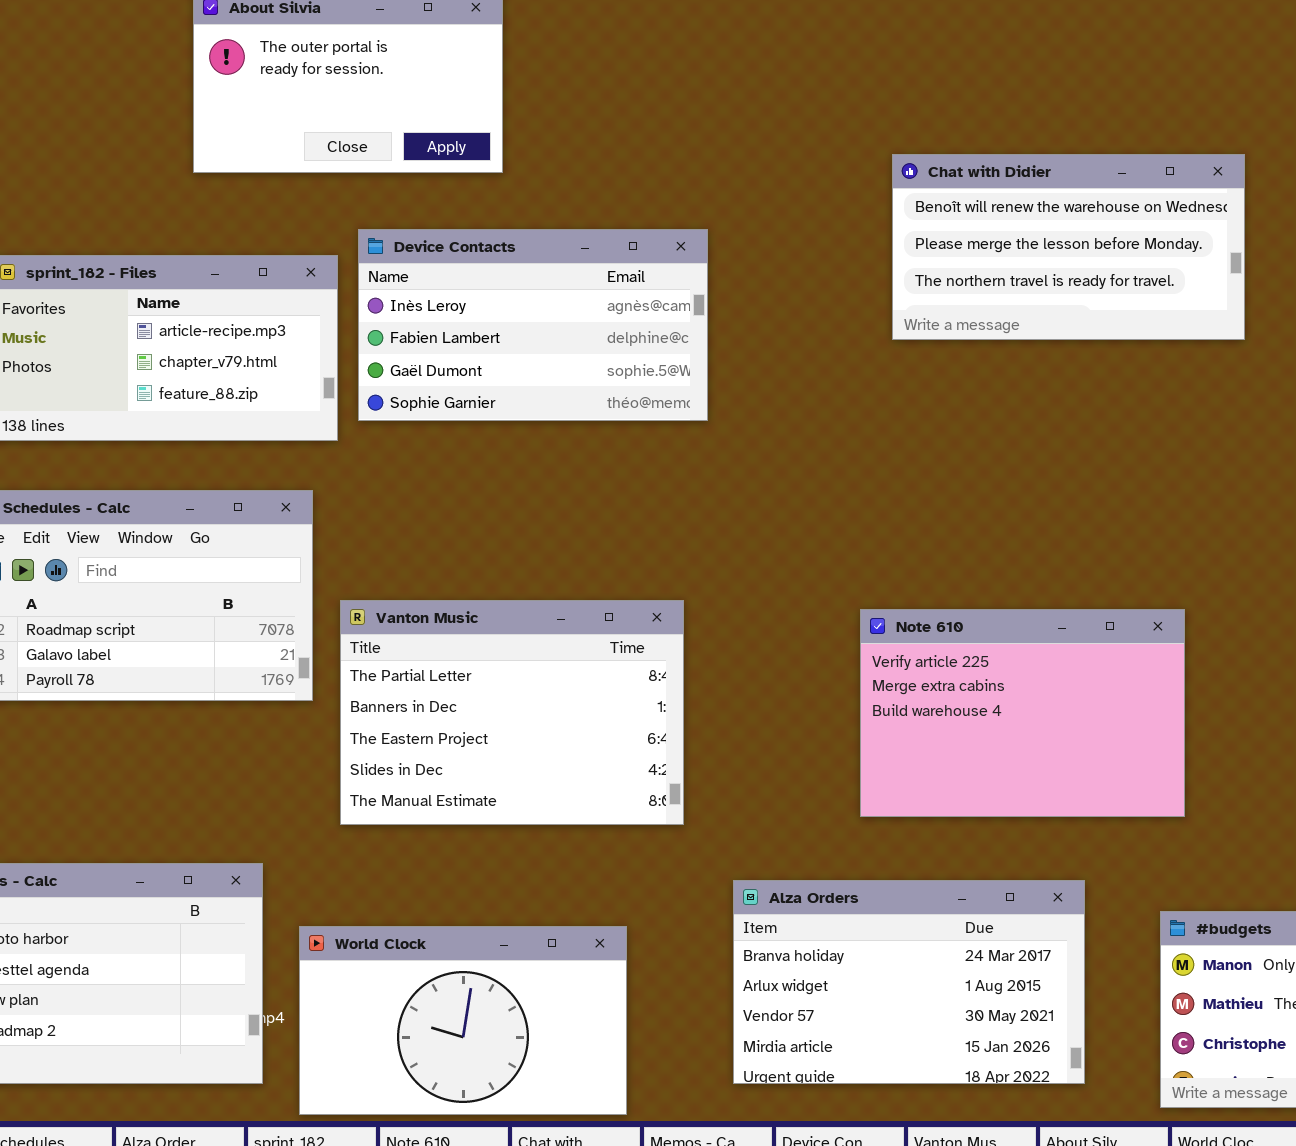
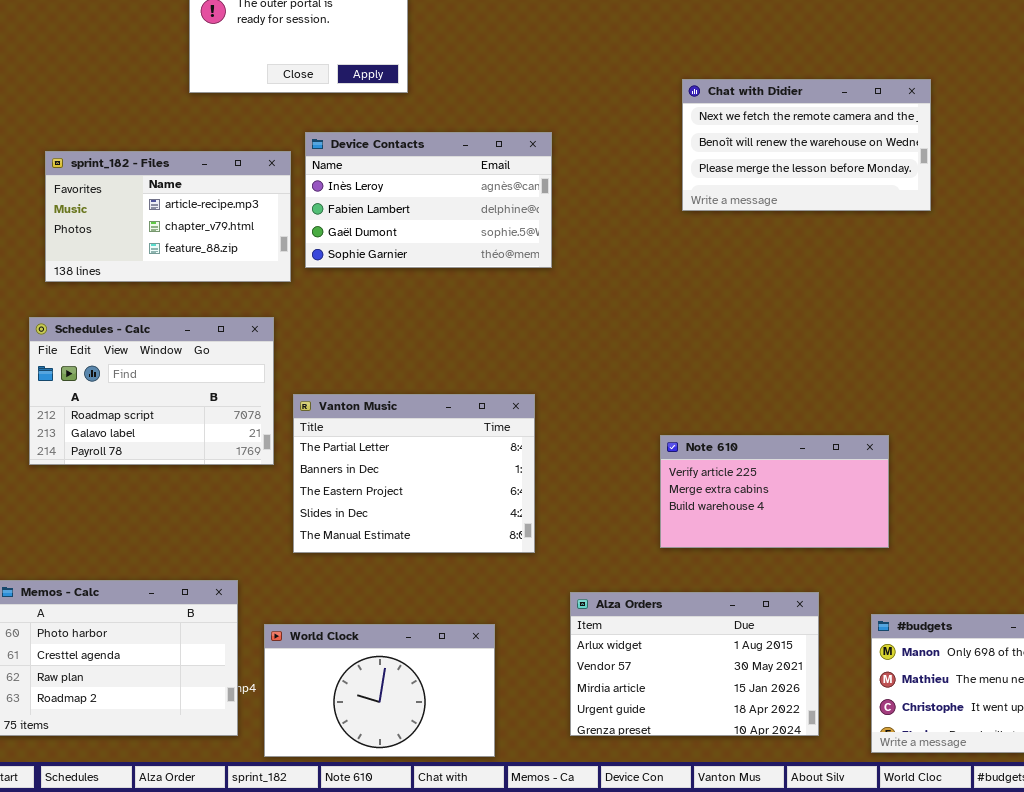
Chat with Didier: [892,154,1245,340] -> [682,79,931,211], scrolled up 1 row
Note 610: [860,609,1185,817] -> [660,435,889,548], resized
Alza Orders: [733,880,1085,1084] -> [570,592,819,736], scrolled down 1 row

